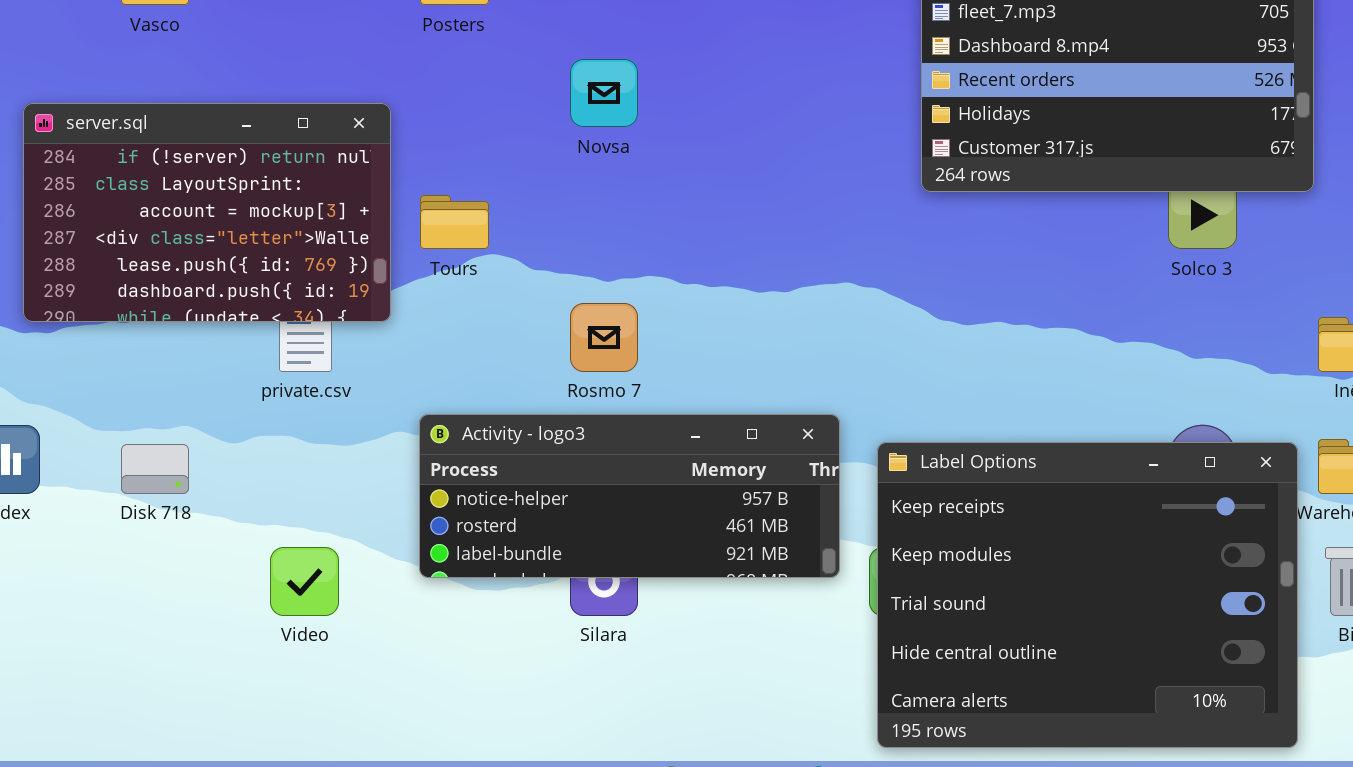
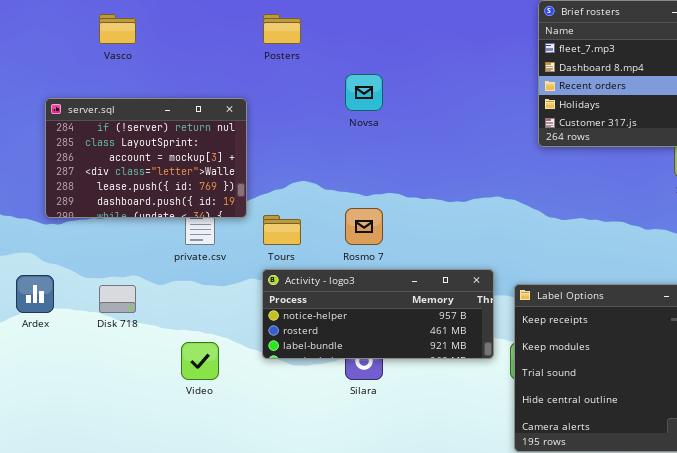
Tours: [420,195,489,249] -> [263,215,301,245], moved

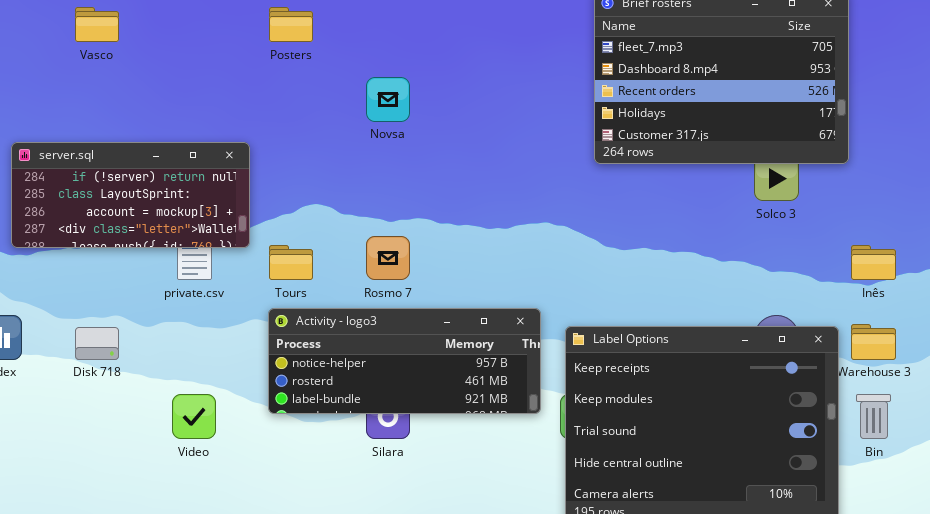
server.sql: [45,98,247,218] -> [11,142,250,248], resized

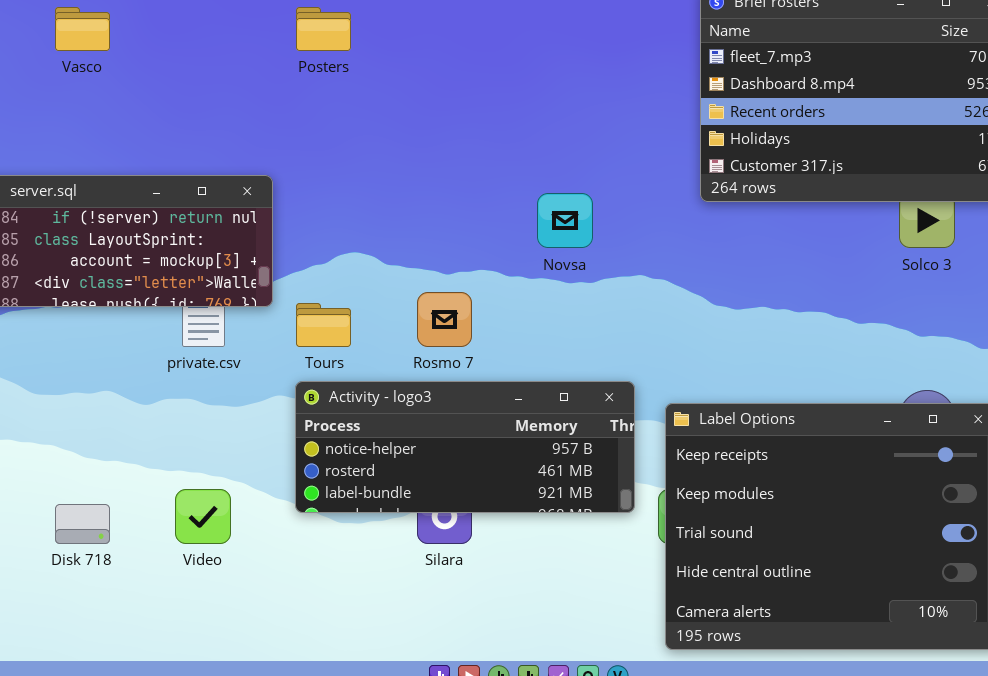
Novsa: [366,77,410,122] -> [537,193,593,248], moved
Disk 718: [75,327,119,360] -> [55,504,110,544], moved

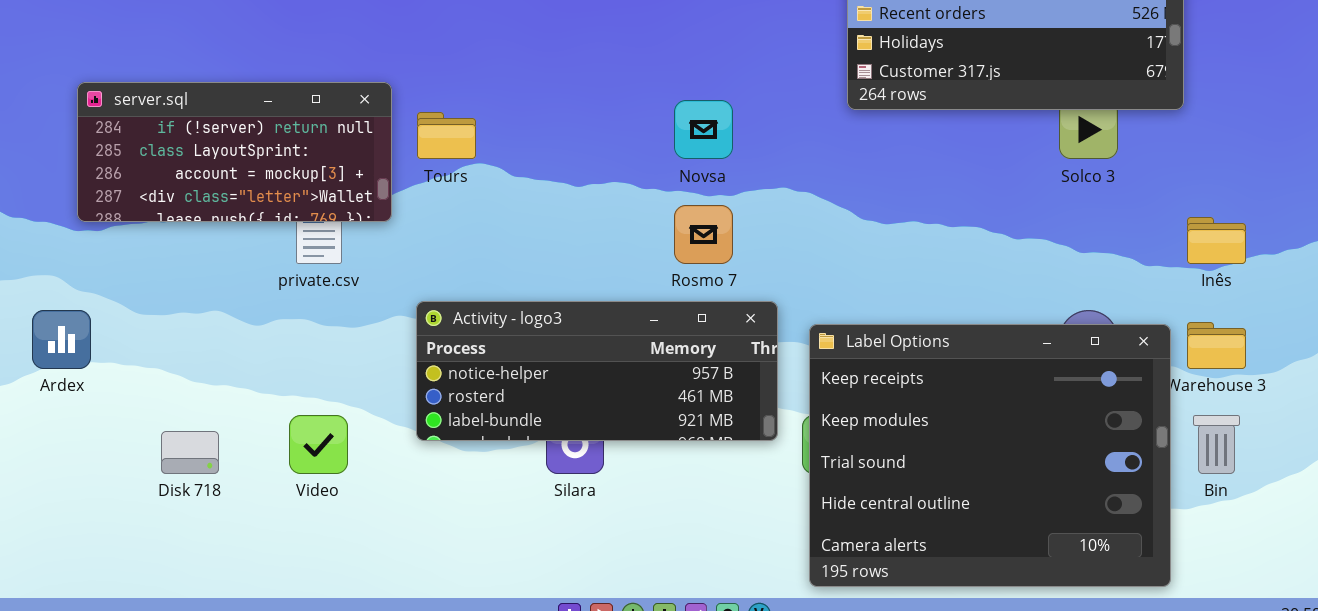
Rosmo 7: [417,292,472,347] -> [674,205,733,264], moved
Tours: [296,303,351,347] -> [417,112,476,159], moved

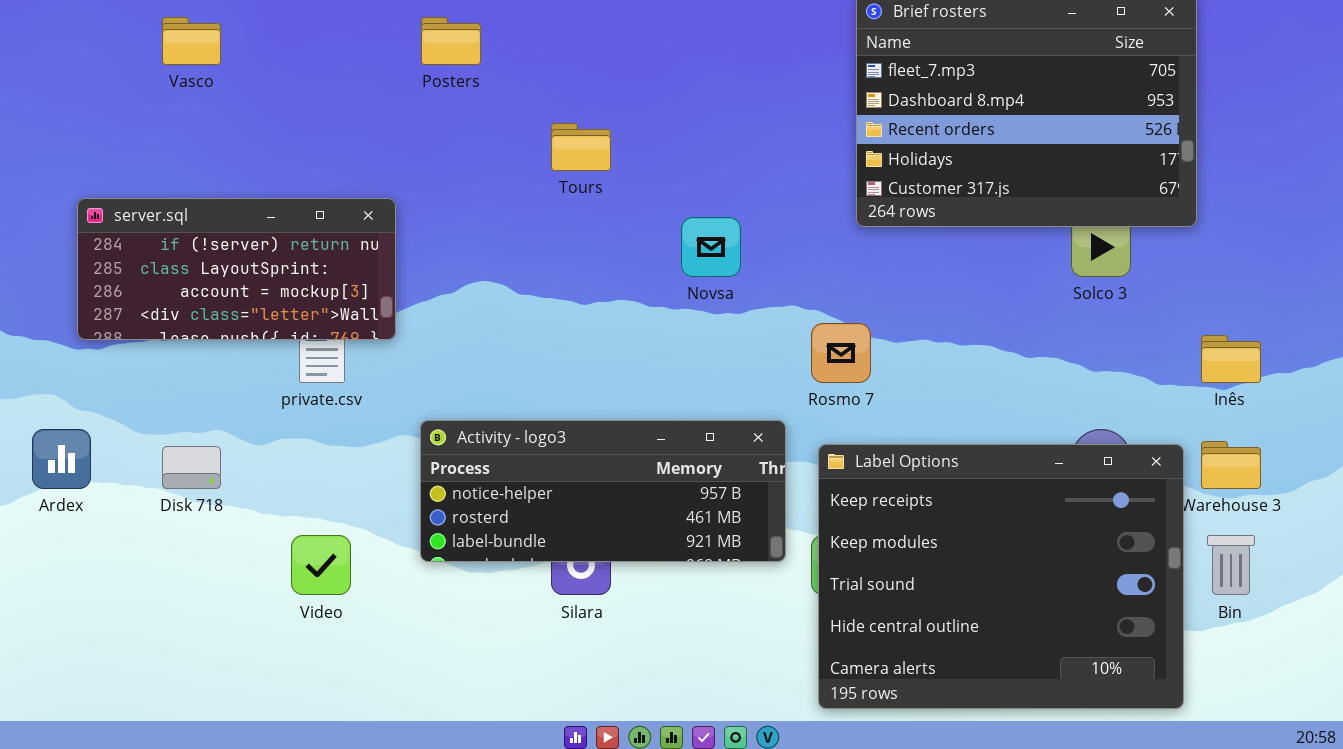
Tours: [417,112,476,159] -> [551,123,611,171], moved
Rosmo 7: [674,205,733,264] -> [811,323,871,383], moved
Disk 718: [161,431,219,474] -> [162,446,221,489], moved

